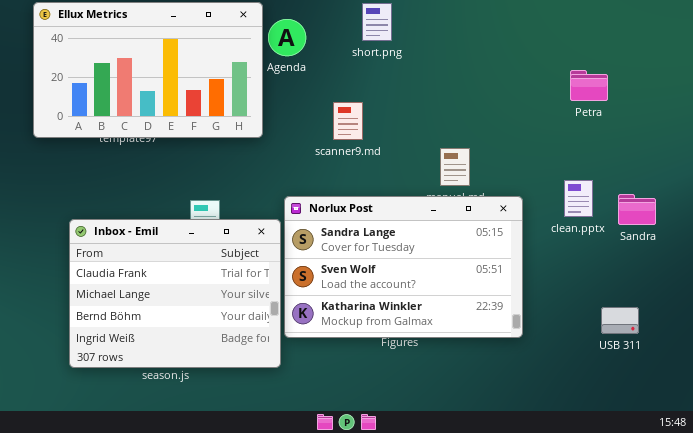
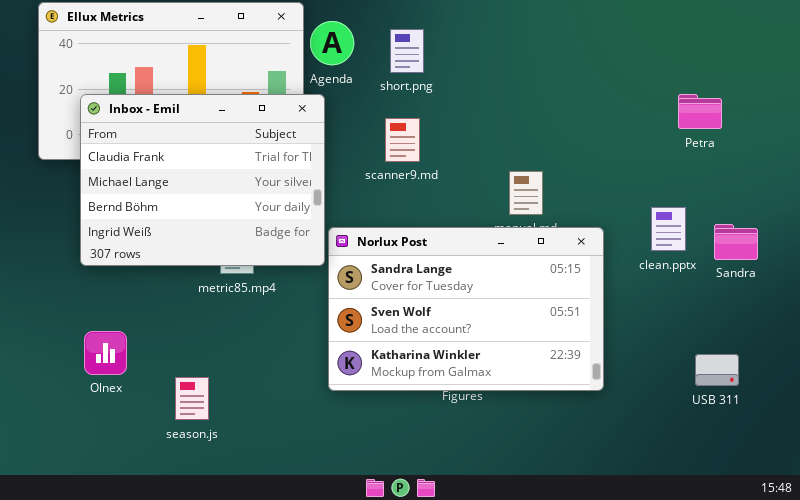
short.png: [362,3,392,41] -> [390,29,424,73], moved
Petra: [570,70,608,101] -> [678,94,722,129], moved
Inbox - Emil: [69,219,281,368] -> [80,94,325,266], moved

